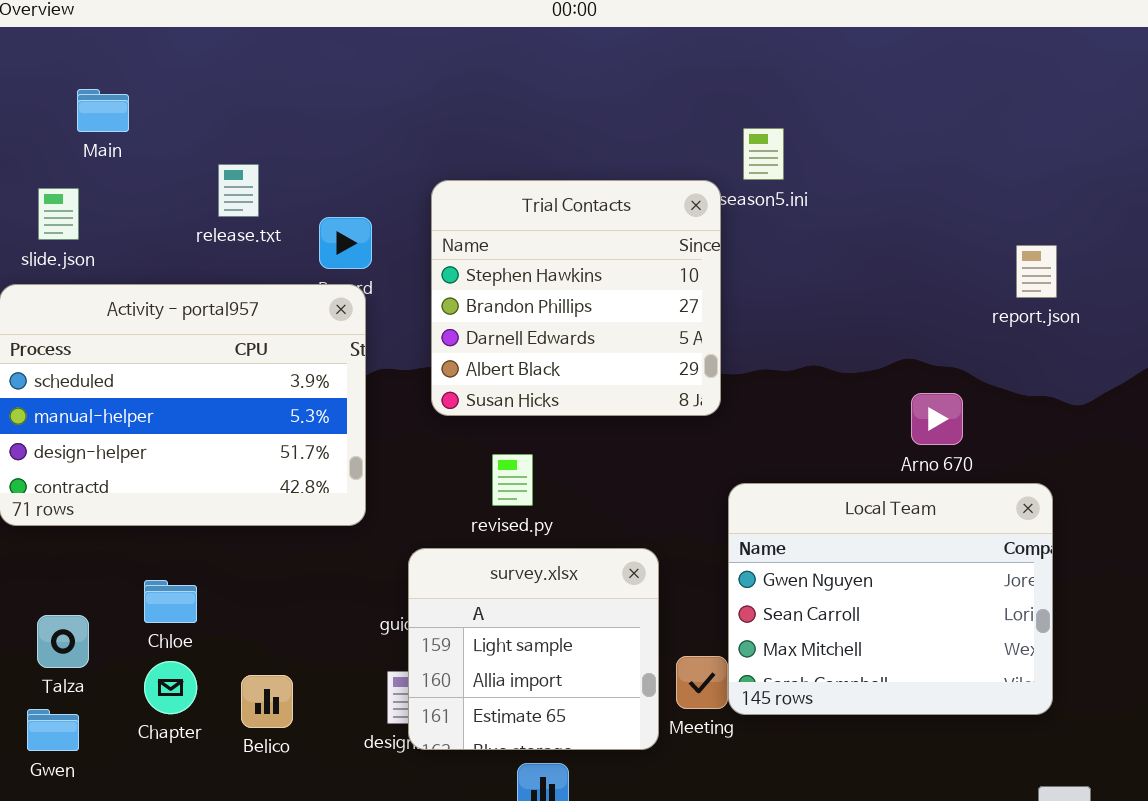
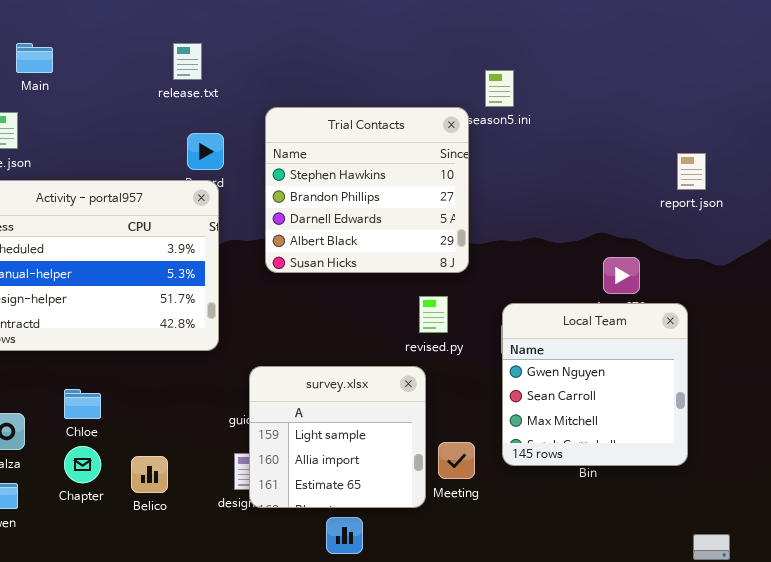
release.txt: [218,164,259,217] -> [173,43,202,80], moved
revised.py: [492,454,533,506] -> [419,296,448,333], moved
Local Team: [728,483,1053,715] -> [502,303,688,466], moved, resized

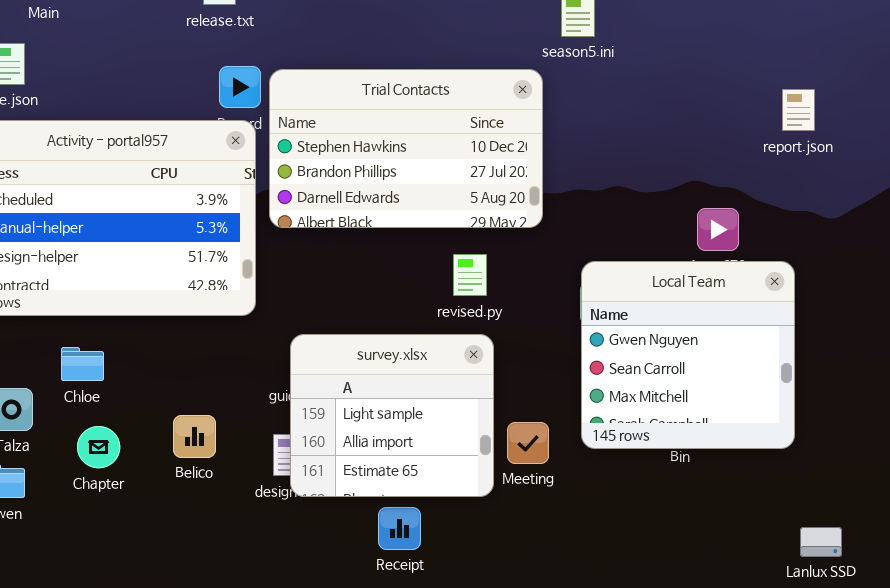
Trial Contacts: [265,107,469,273] -> [269,69,543,228], resized
revised.py: [419,296,448,333] -> [453,254,487,296], moved
Chloe: [64,389,101,419] -> [61,347,104,381], moved
Belico: [131,456,168,493] -> [173,415,216,458], moved

